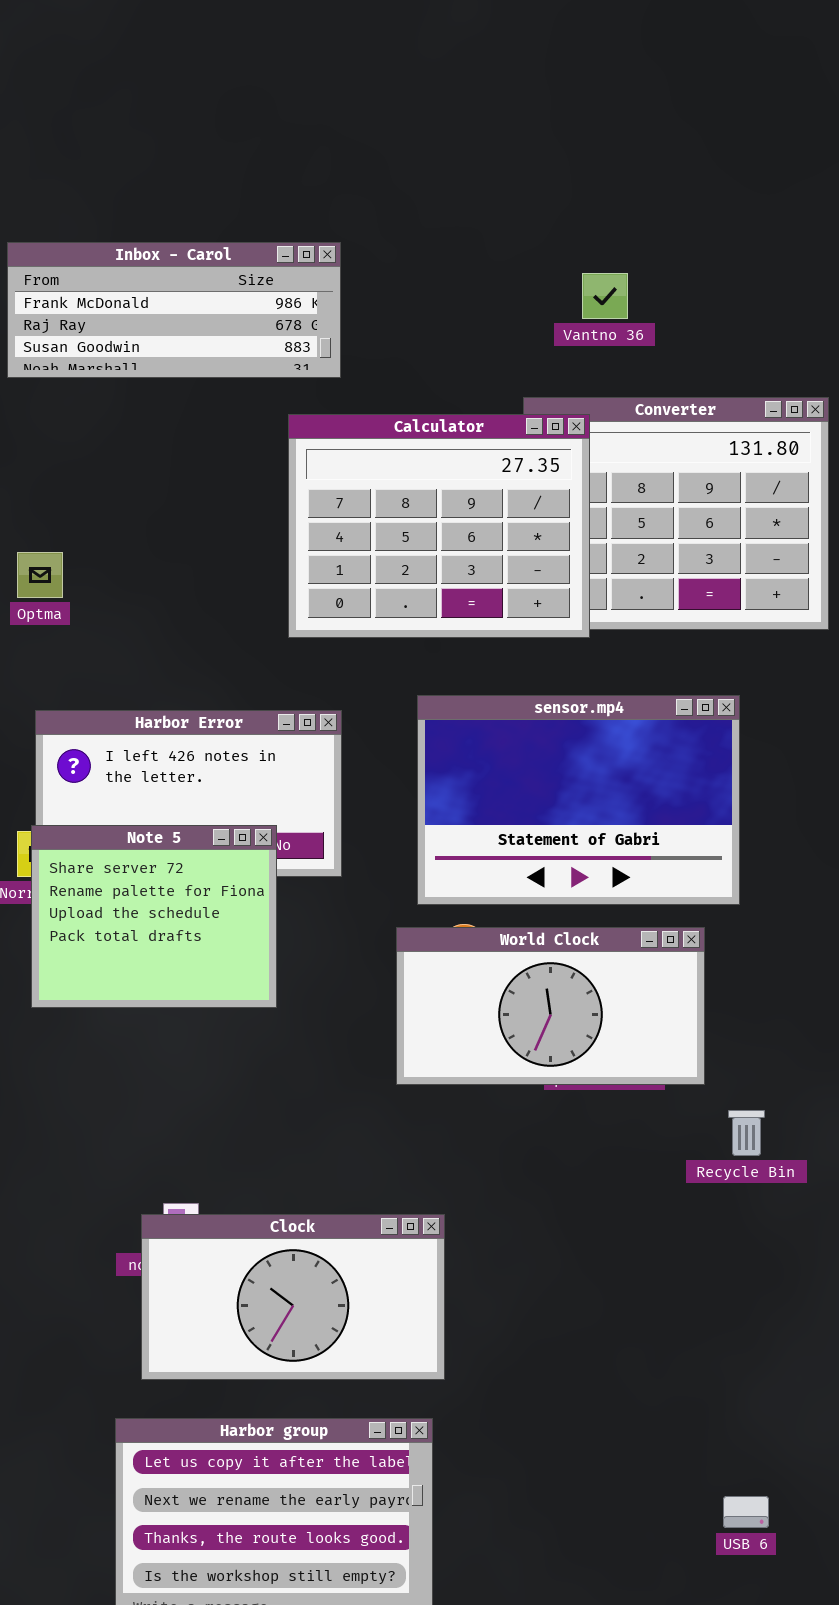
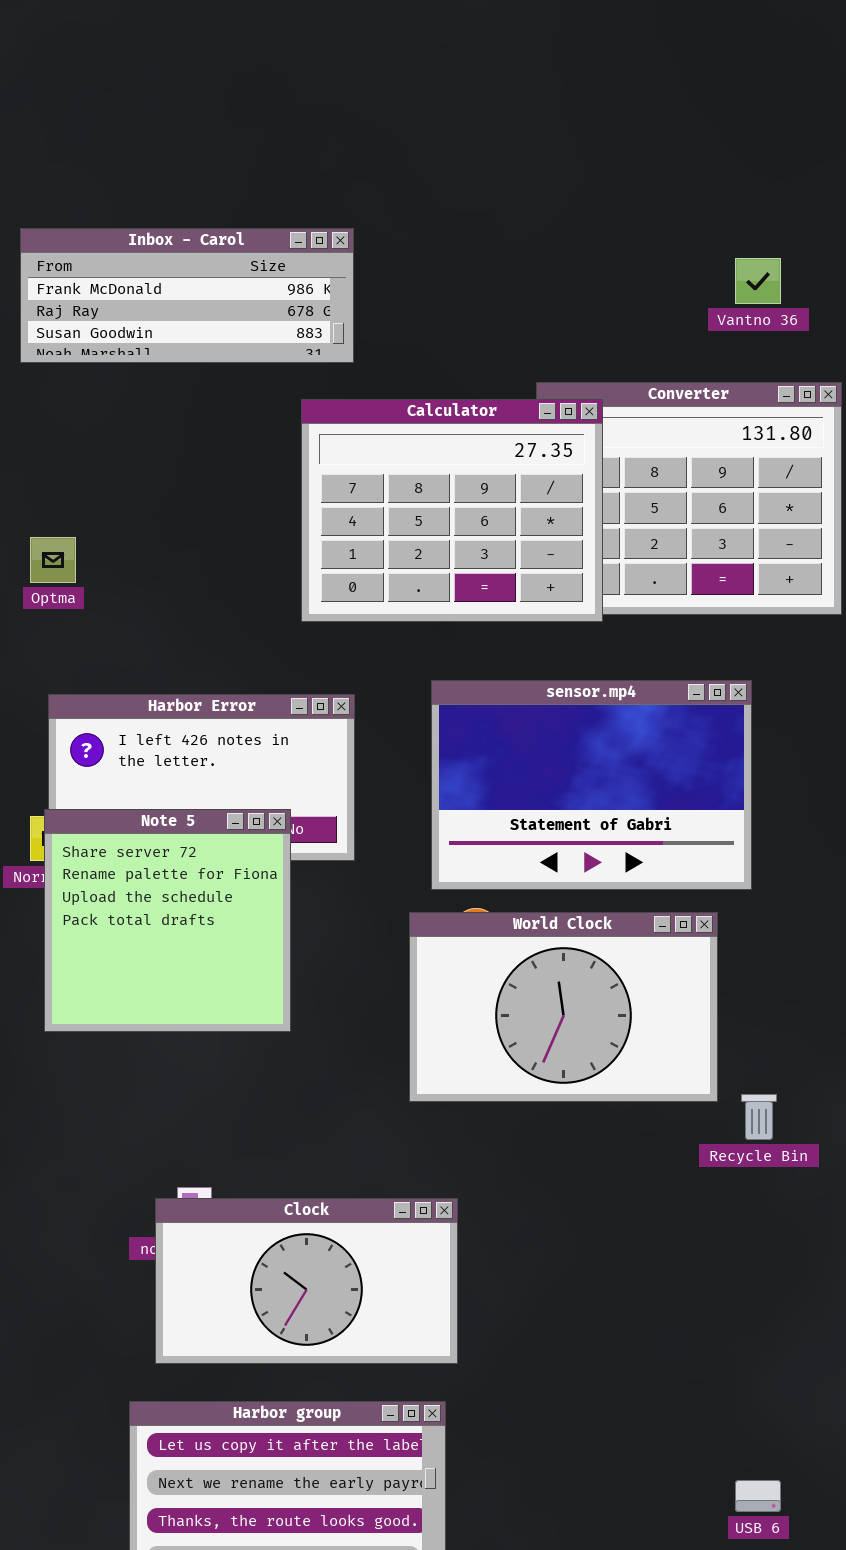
Vantno 36: [582,273,628,319] -> [735,258,781,304], moved
Note 5: [31,825,277,1008] -> [44,809,291,1032], resized
World Clock: [396,927,705,1085] -> [409,912,718,1102], resized

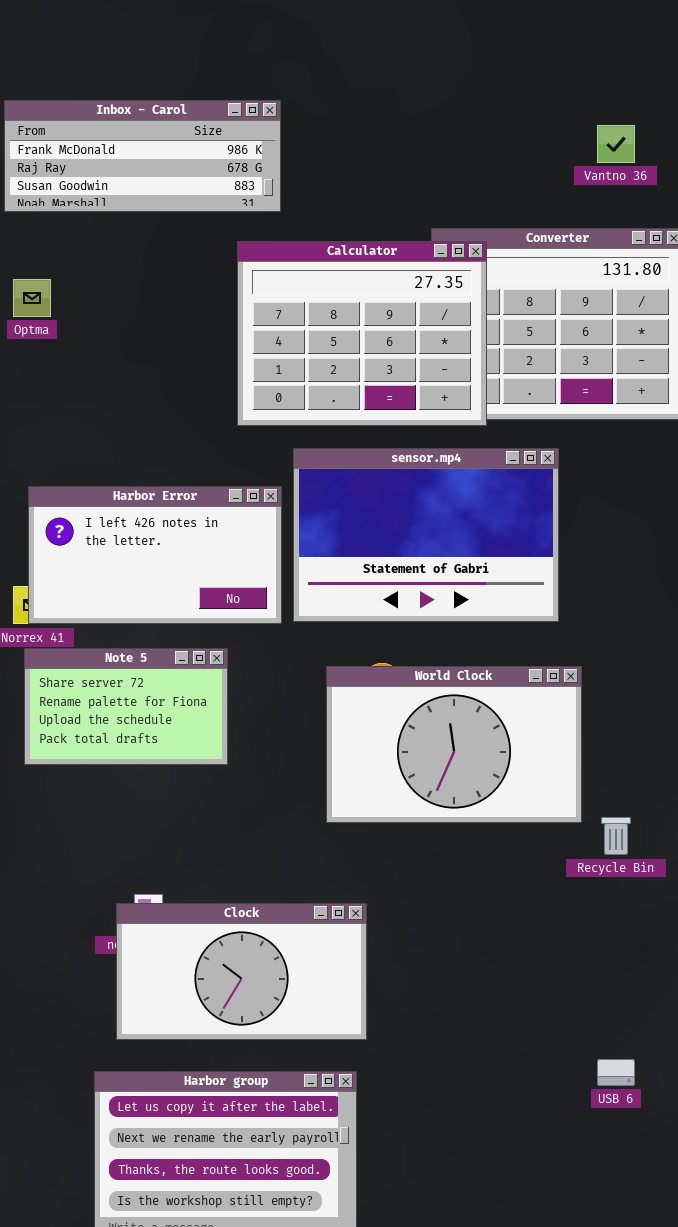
Optma: [30,537,76,583] -> [13,279,51,317], moved
sensor.mp4: [431,680,752,890] -> [293,448,559,622], moved
Note 5: [44,809,291,1032] -> [24,648,228,765], resized
USB 6: [735,1480,781,1512] -> [597,1059,635,1086], moved

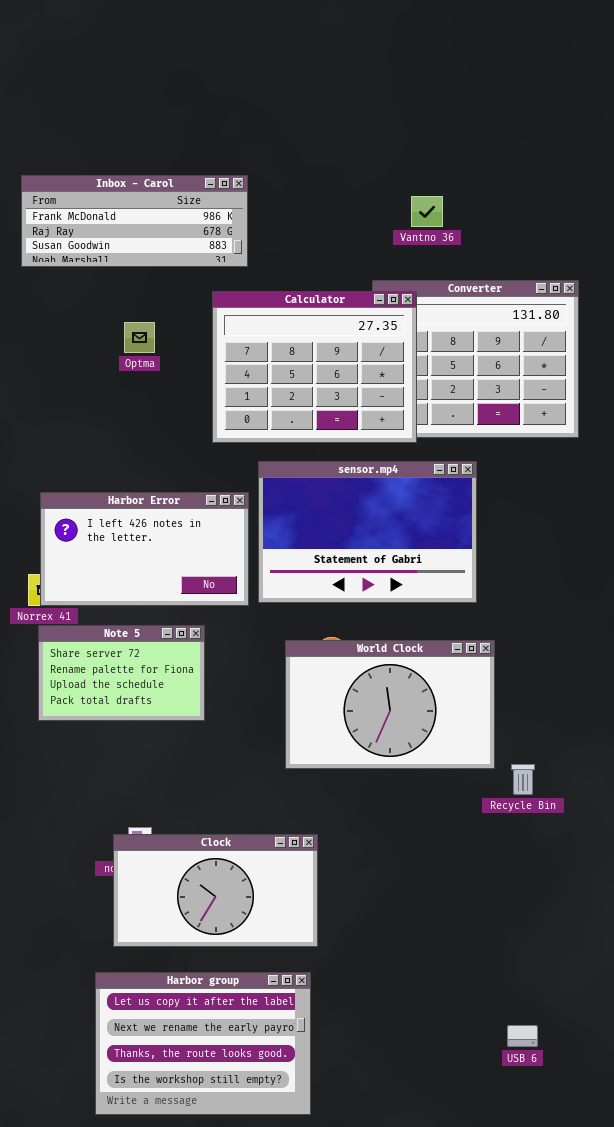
Vantno 36: [597,125,635,163] -> [411,196,443,227], moved
Optma: [13,279,51,317] -> [124,322,155,353], moved
USB 6: [597,1059,635,1086] -> [507,1025,538,1047], moved

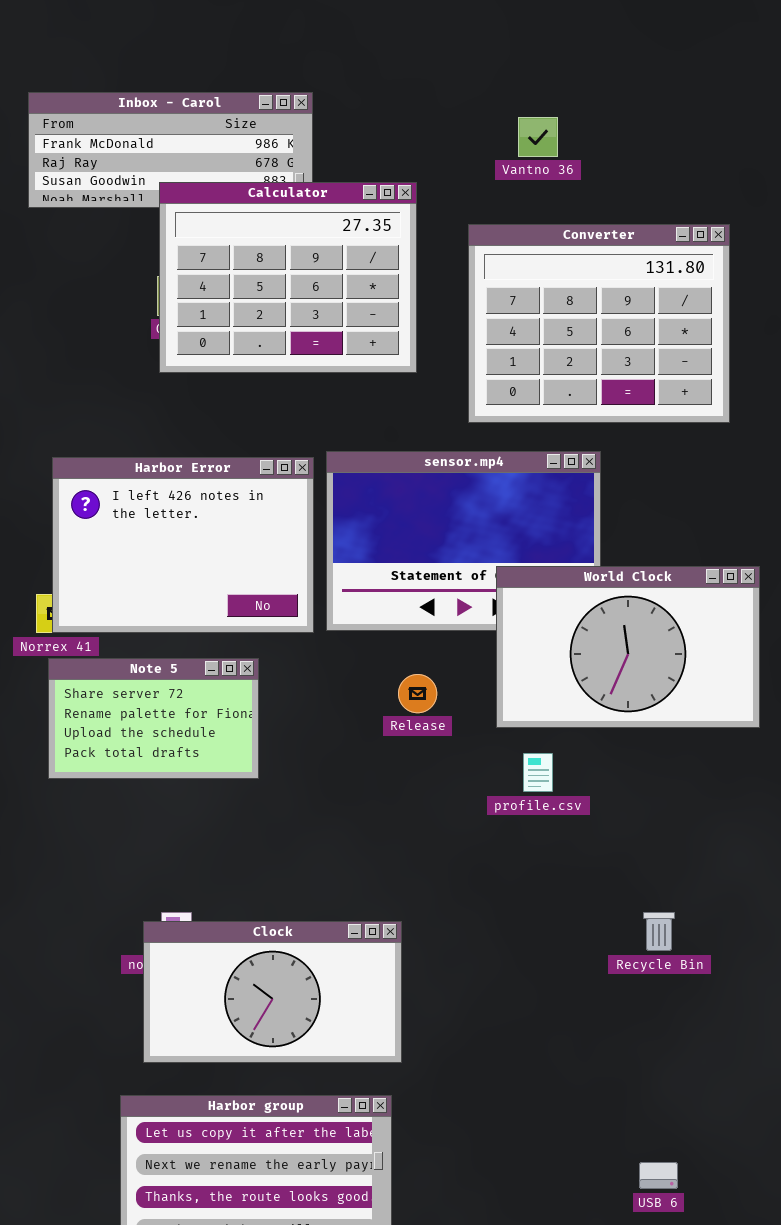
Calculator: [212,291,417,443] -> [159,182,417,373], moved
Harbor Error: [40,492,249,606] -> [52,457,314,633], resized
World Clock: [285,640,495,769] -> [496,566,760,728], moved
Recycle Bin: [511,764,535,795] -> [643,912,675,951], moved

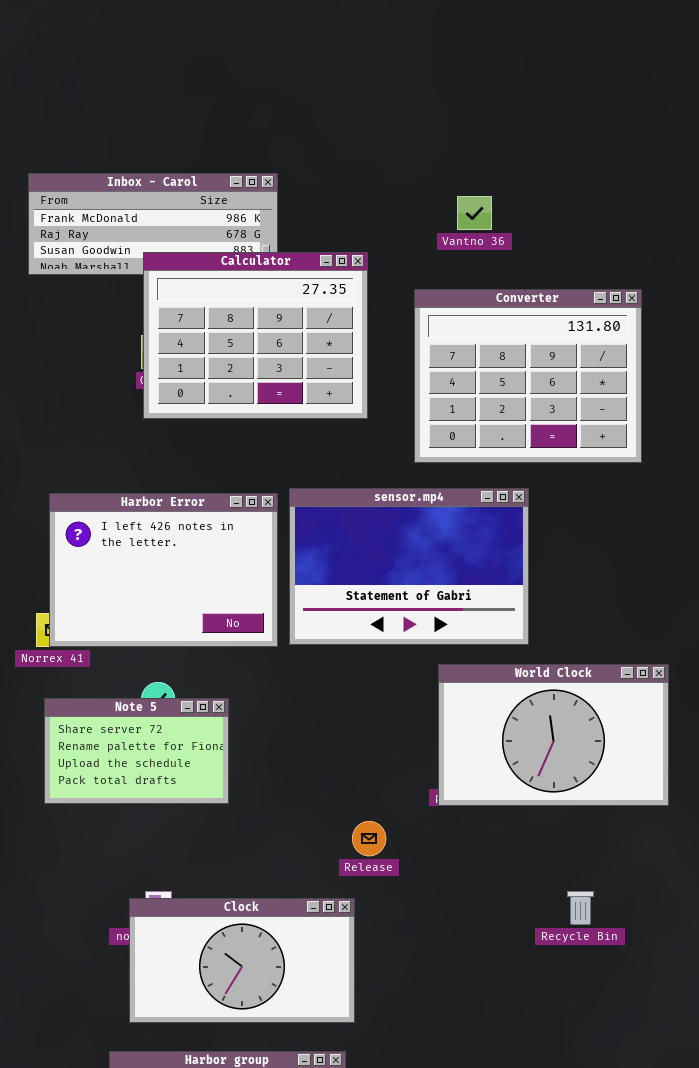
World Clock: [496,566,760,728] -> [438,664,669,806], moved
Note 5: [48,658,259,779] -> [44,698,229,804], moved
Release: [398,674,437,713] -> [352,821,386,856], moved

